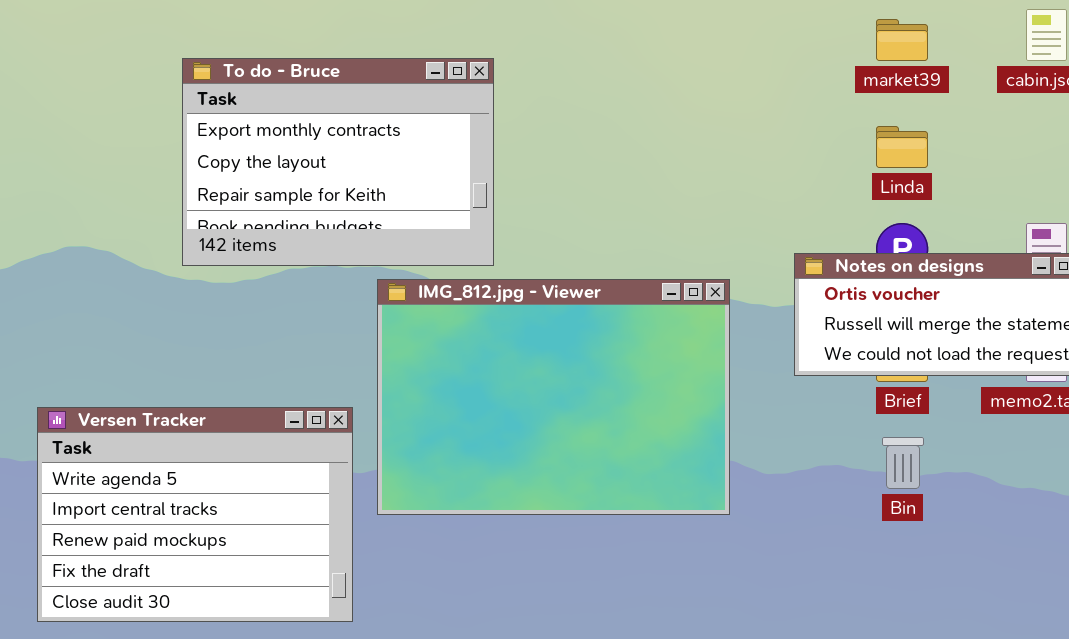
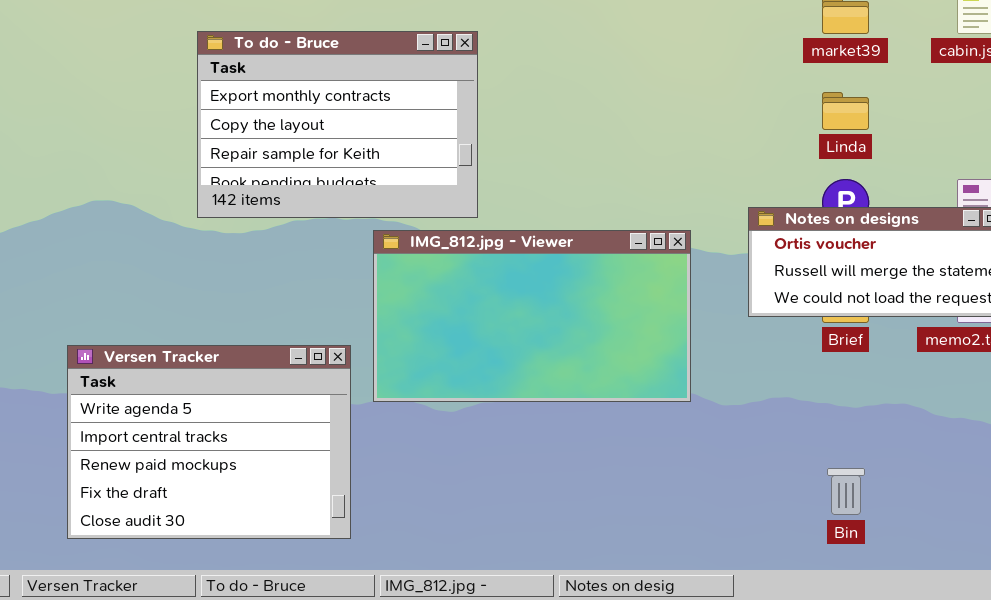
IMG_812.jpg - Viewer: [377,279,730,515] -> [373,230,691,402], resized
Bin: [882,437,924,489] -> [827,468,865,515], moved

